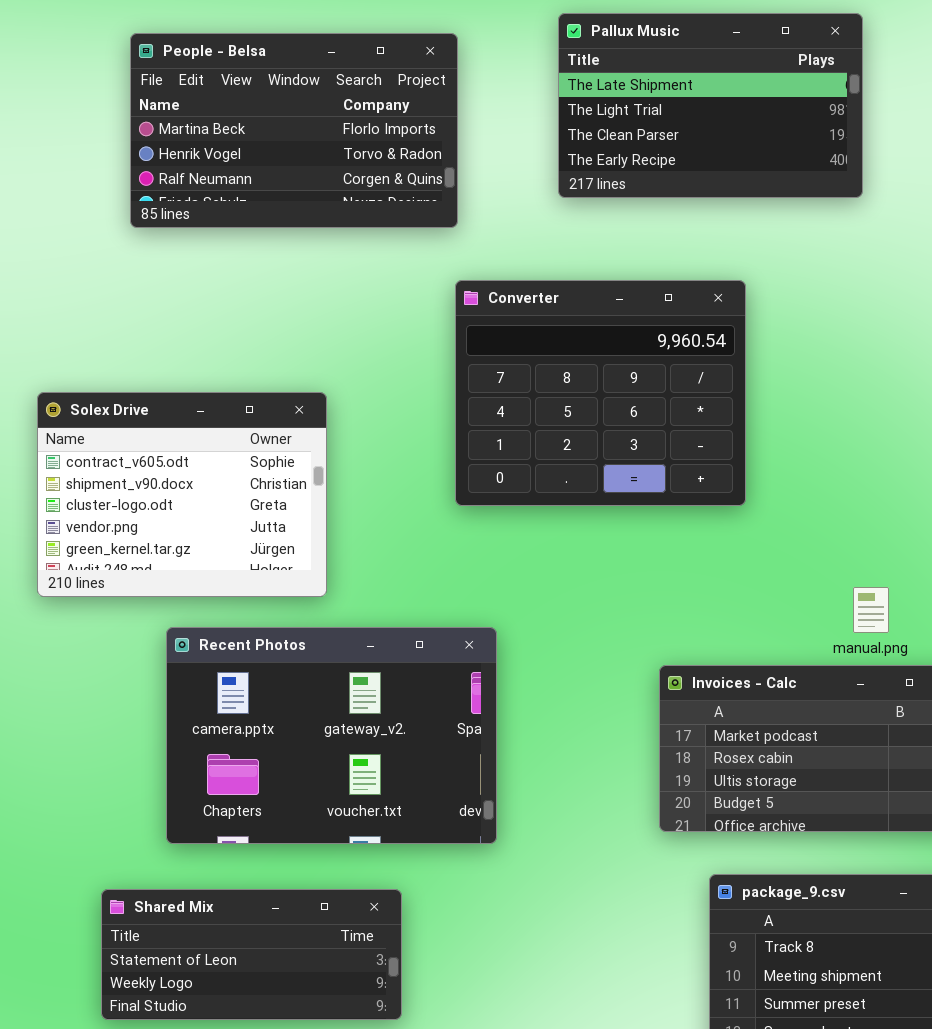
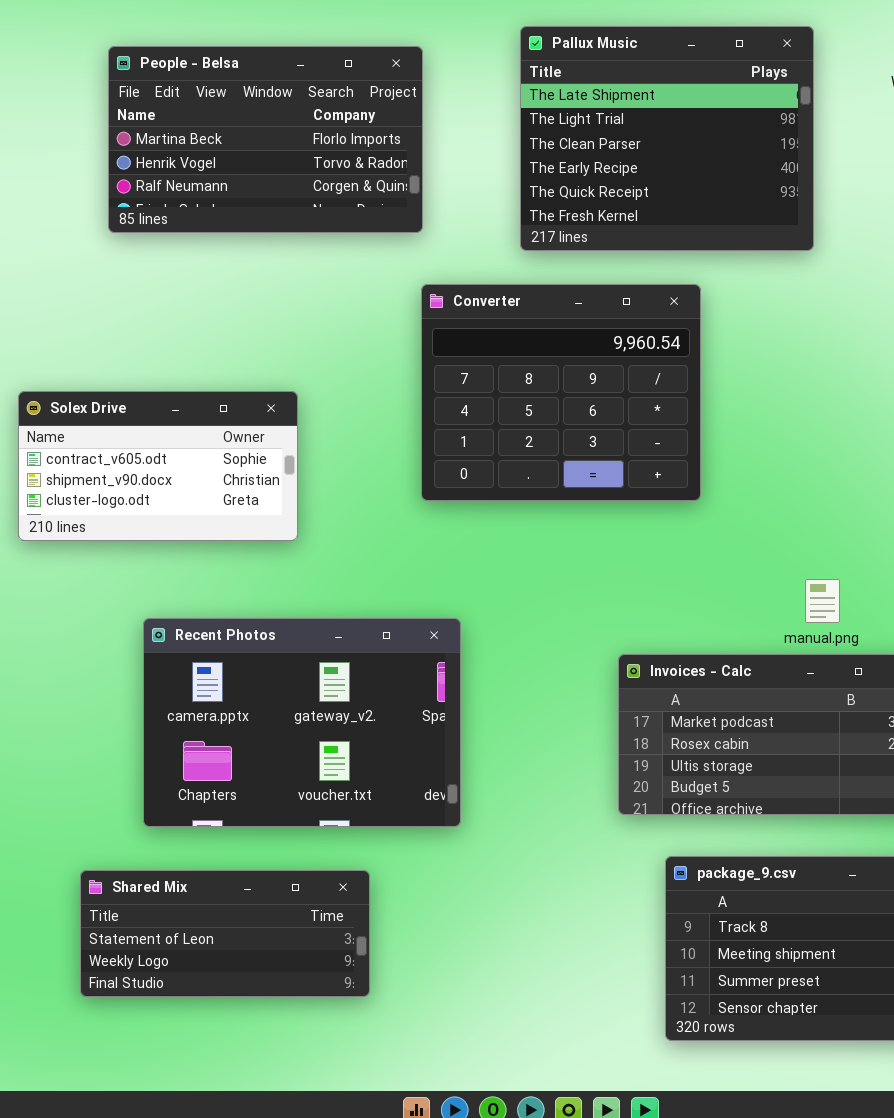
Pallux Music: [558,13,863,198] -> [520,26,814,251], resized
Solex Drive: [37,392,327,597] -> [18,391,298,541], resized

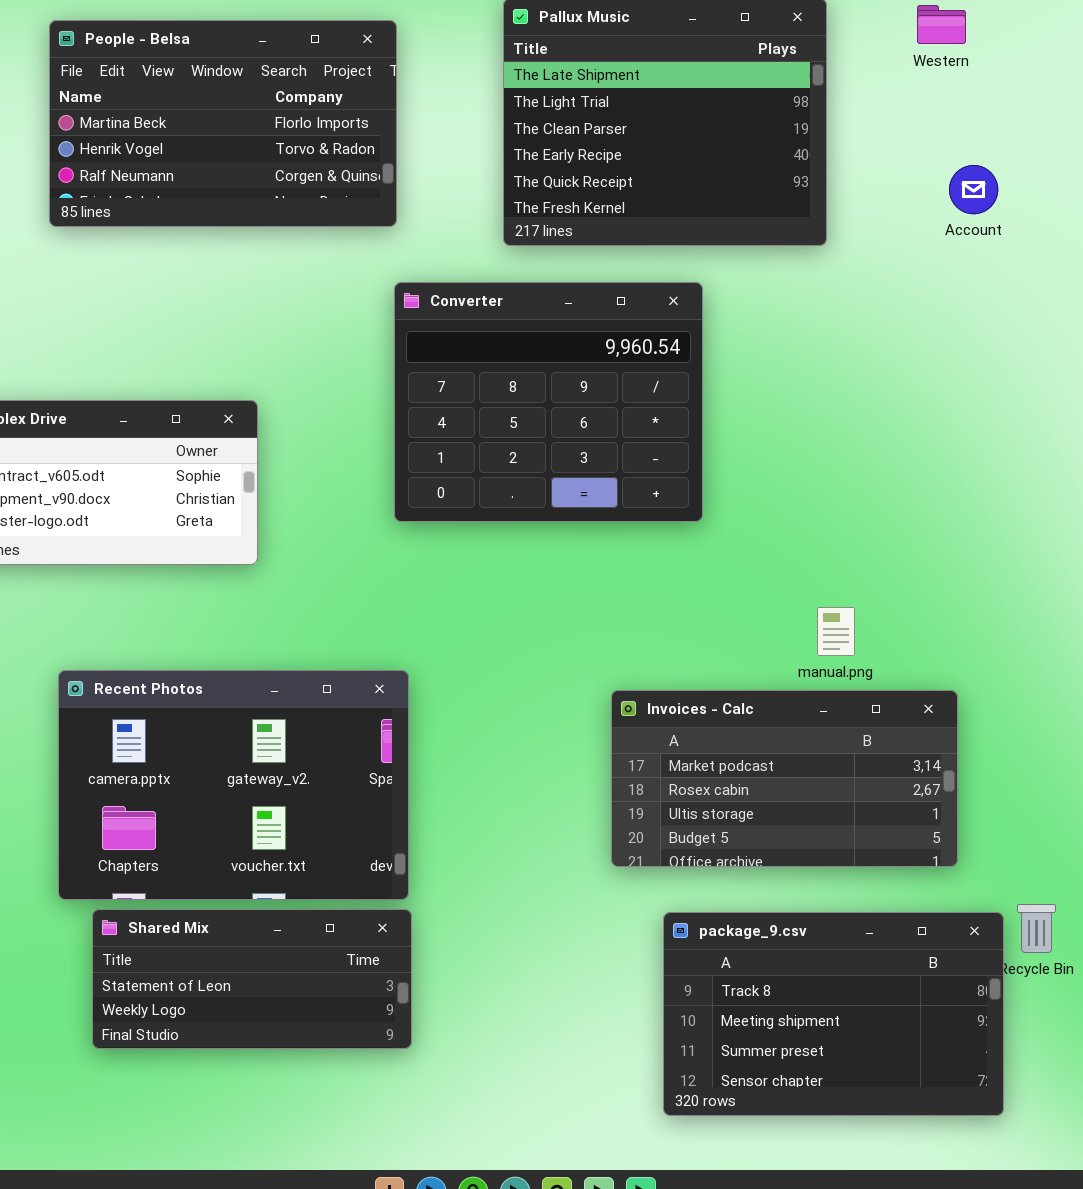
Recent Photos: [143,618,461,827] -> [58,670,409,900], moved
Shared Mix: [80,870,370,997] -> [92,909,412,1049], moved

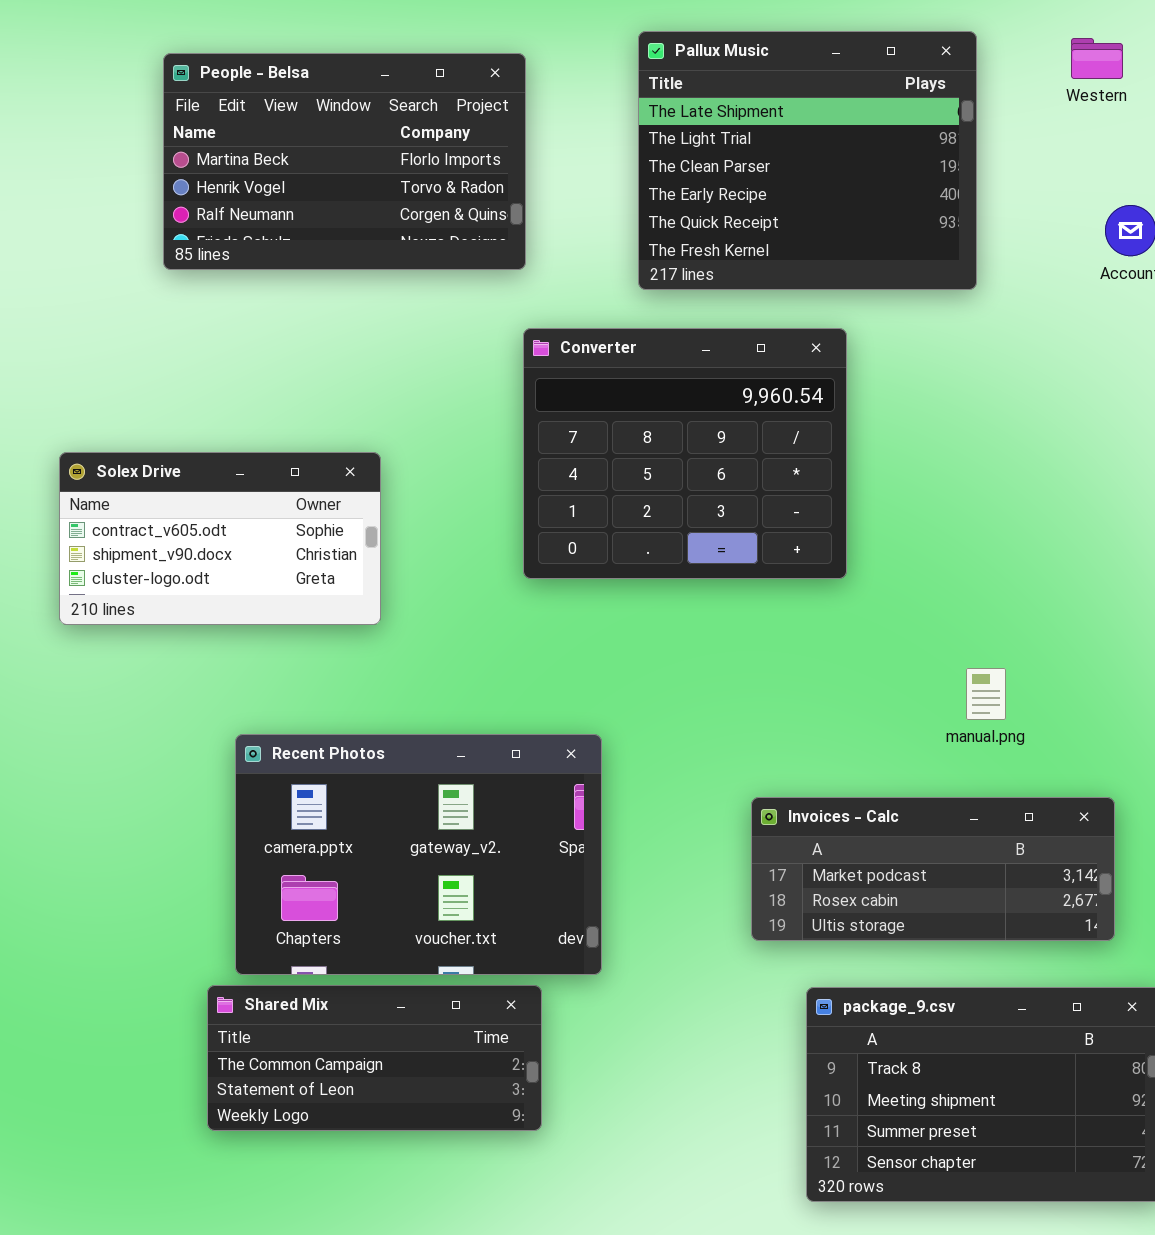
Recent Photos: [58,670,409,900] -> [235,734,602,975], moved
Invoices - Calc: [611,690,958,867] -> [751,797,1115,941], resized
Shared Mix: [92,909,412,1049] -> [207,985,542,1131], scrolled up 1 row

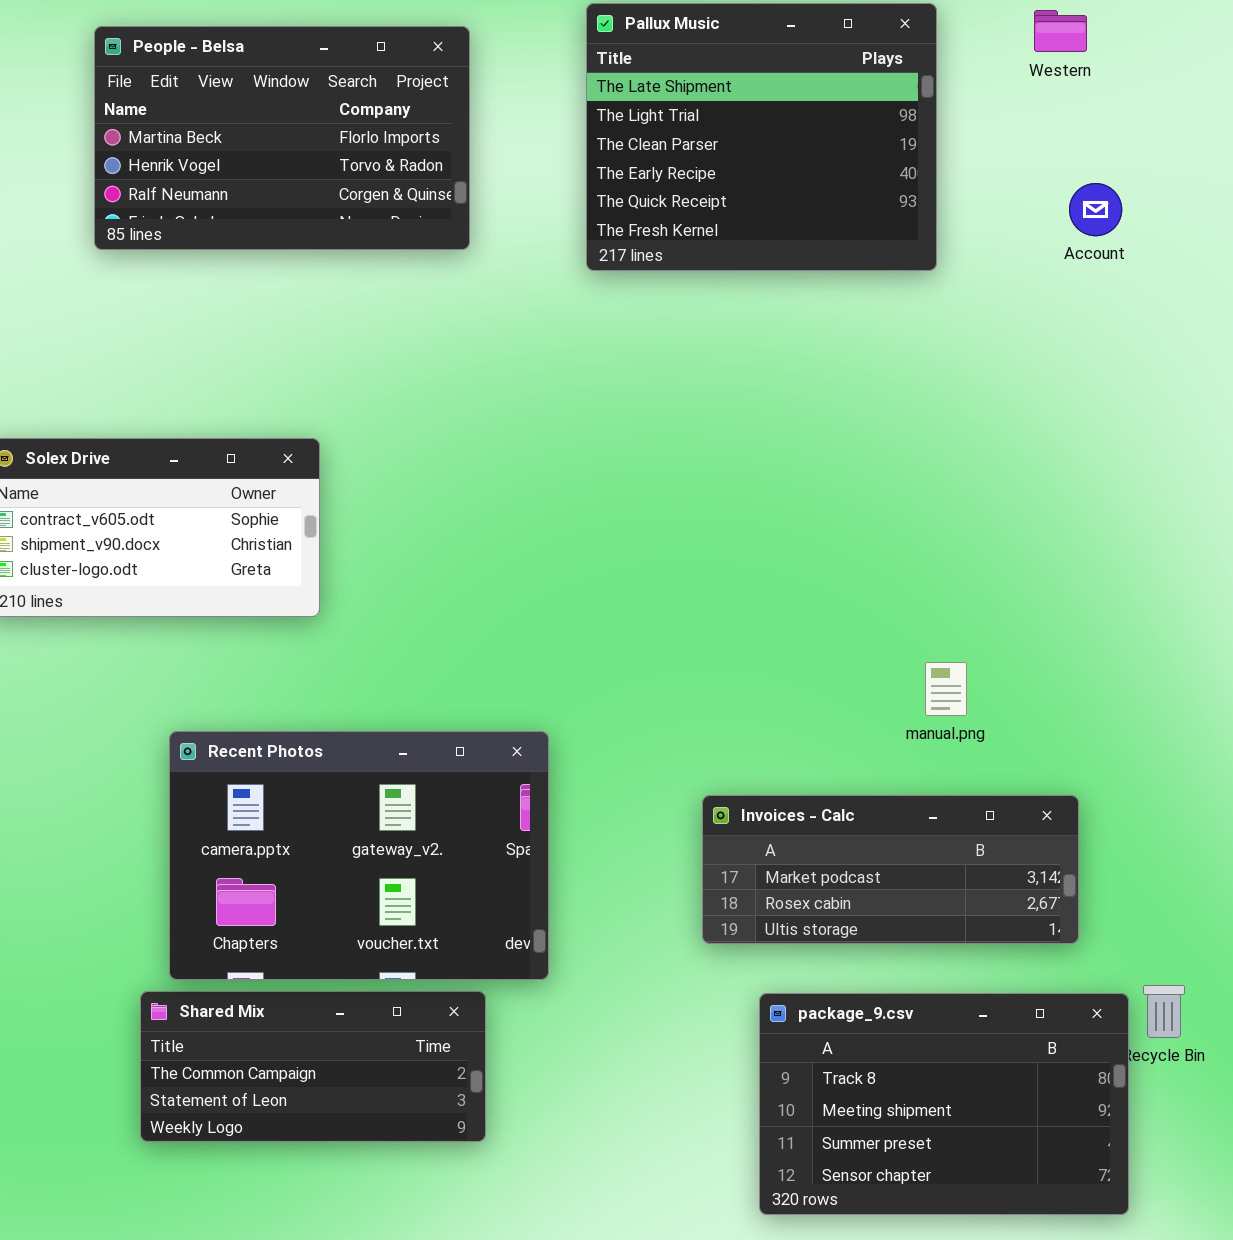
Converter: [523,328,847,579] -> none, closed

